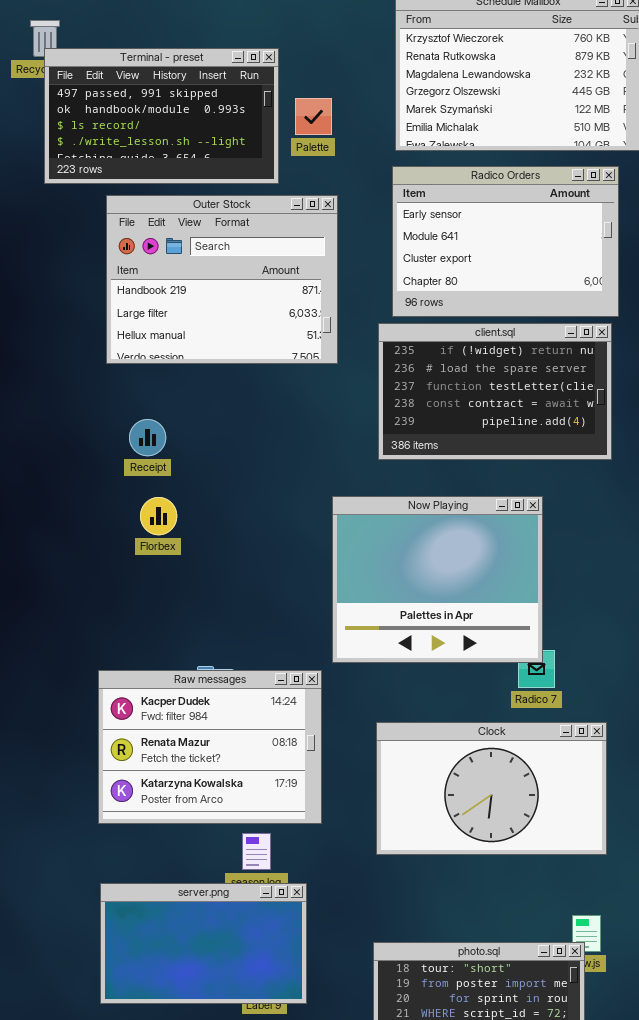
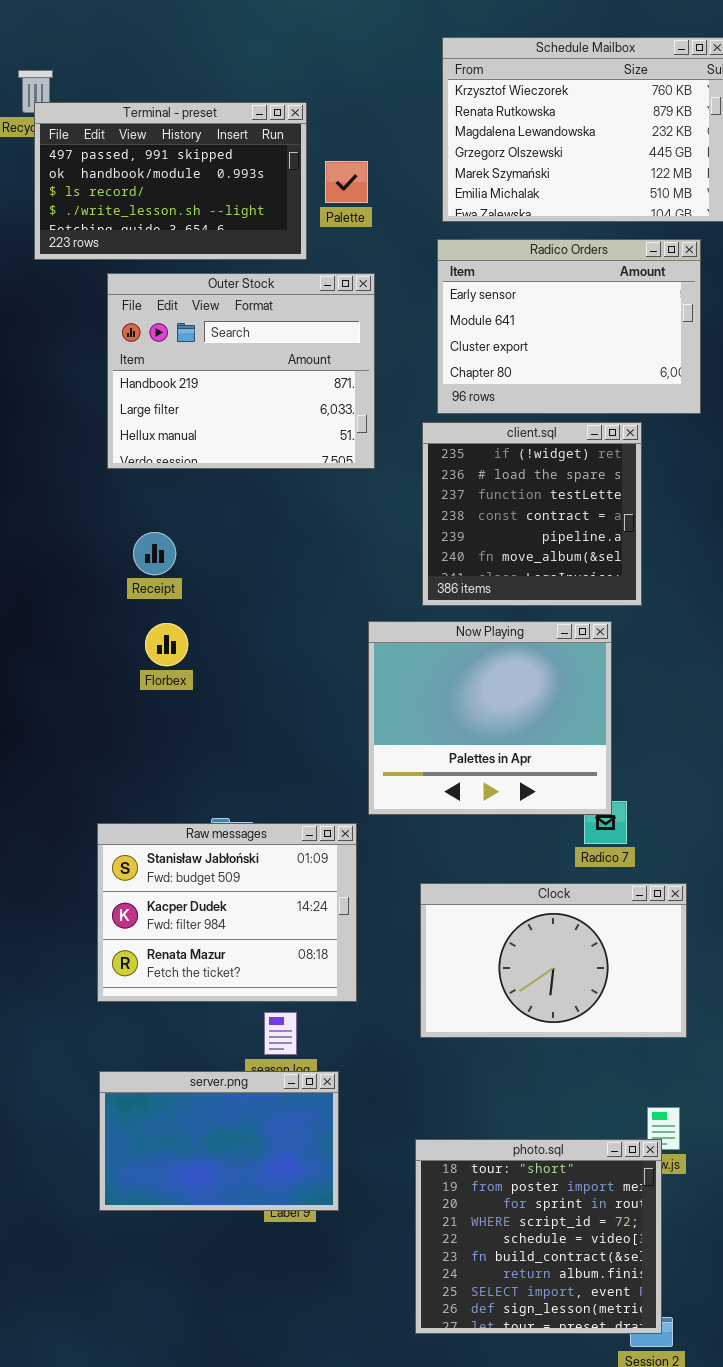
client.sql: [378,323,612,460] -> [422,422,642,606], resized
Raw messages: [98,670,322,824] -> [97,823,357,1002], scrolled up 1 row

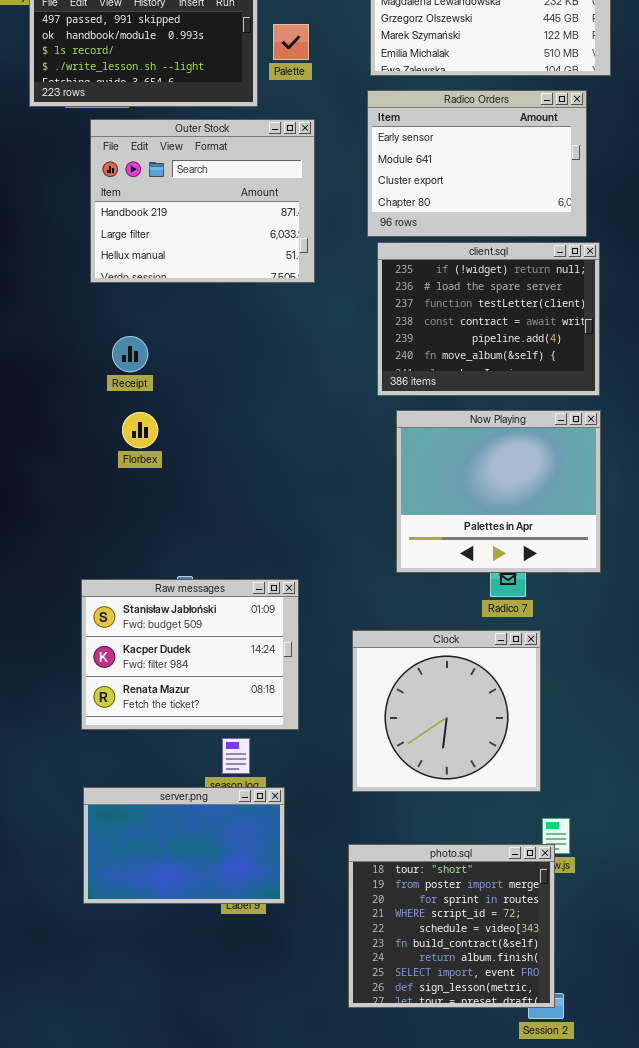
client.sql: [422,422,642,606] -> [377,242,600,396], moved, resized
Now Playing: [368,621,612,815] -> [396,410,601,573], moved
Clock: [420,883,687,1038] -> [352,630,541,792], resized

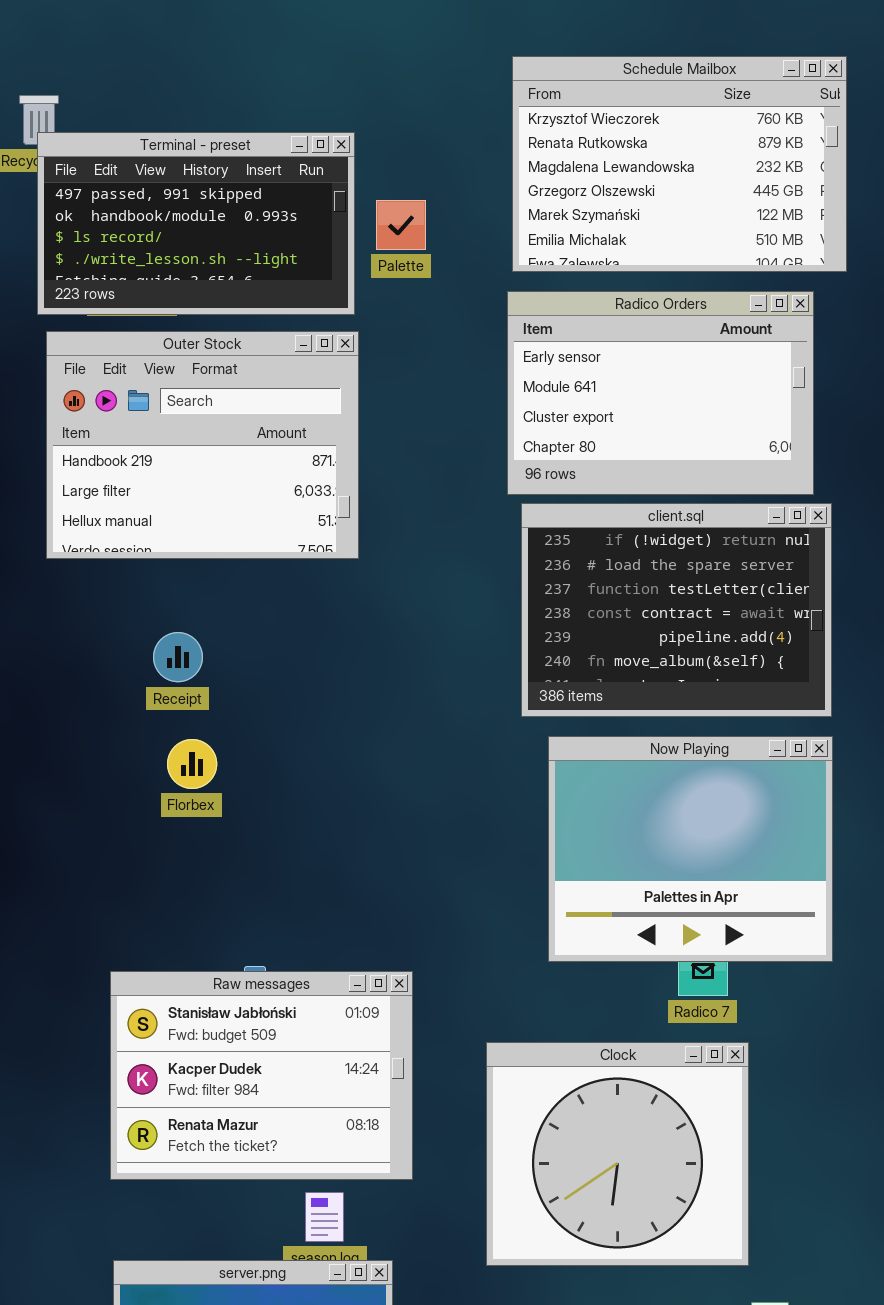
Outer Stock: [90,119,315,283] -> [46,331,359,559], moved

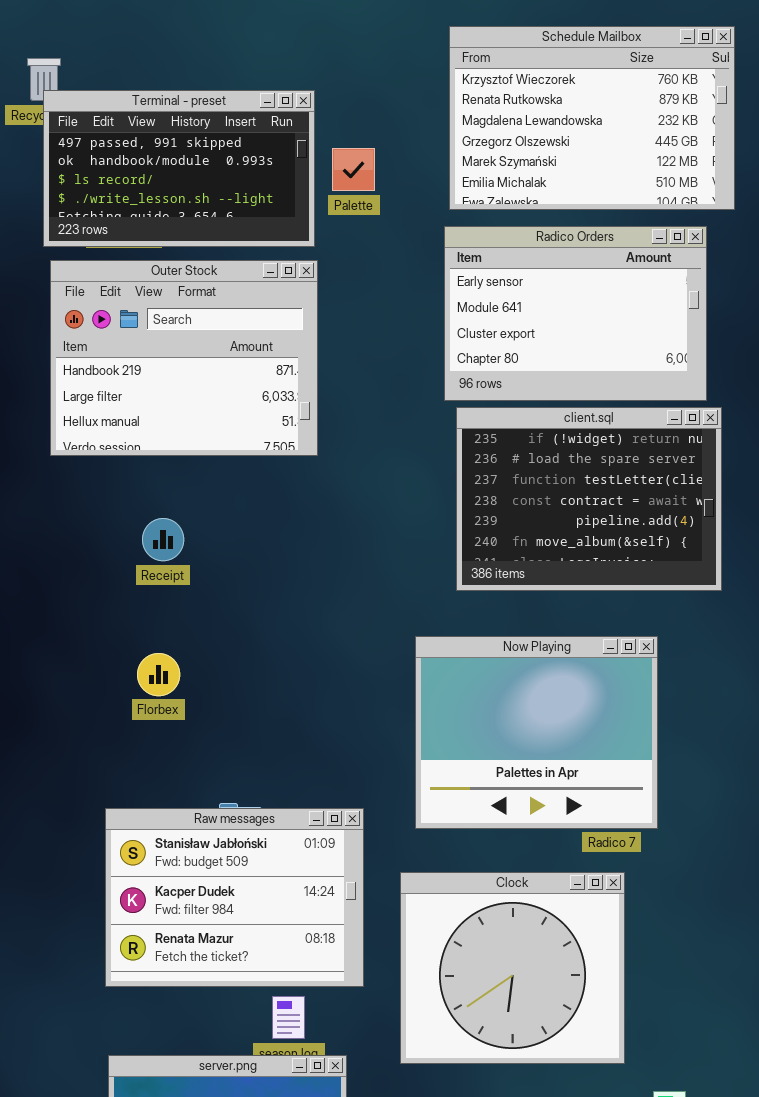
Now Playing: [548,736,833,962] -> [415,636,658,829], moved
Florbex: [167,739,217,789] -> [137,653,180,696], moved
Clock: [486,1042,749,1266] -> [400,872,625,1064], moved

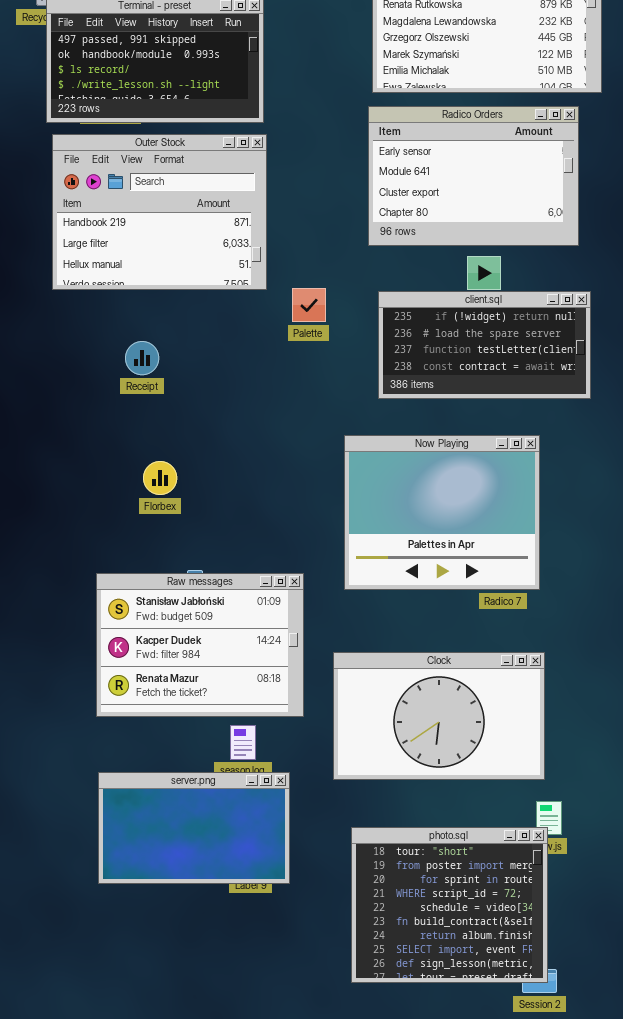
Palette: [332,148,375,191] -> [292,288,326,322], moved
client.sql: [456,407,722,591] -> [378,291,591,399], resized
Florbex: [137,653,180,696] -> [143,461,177,495], moved
Clock: [400,872,625,1064] -> [333,652,545,780], resized

